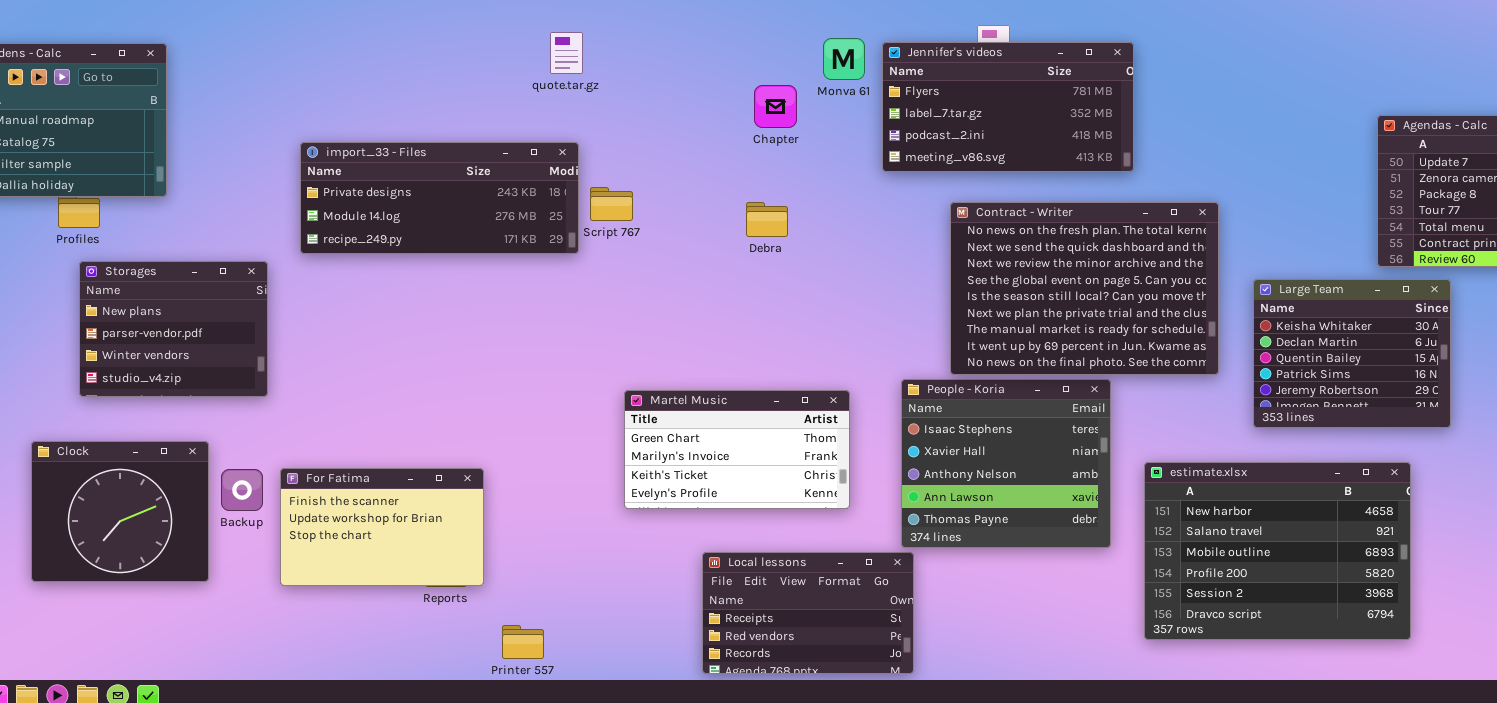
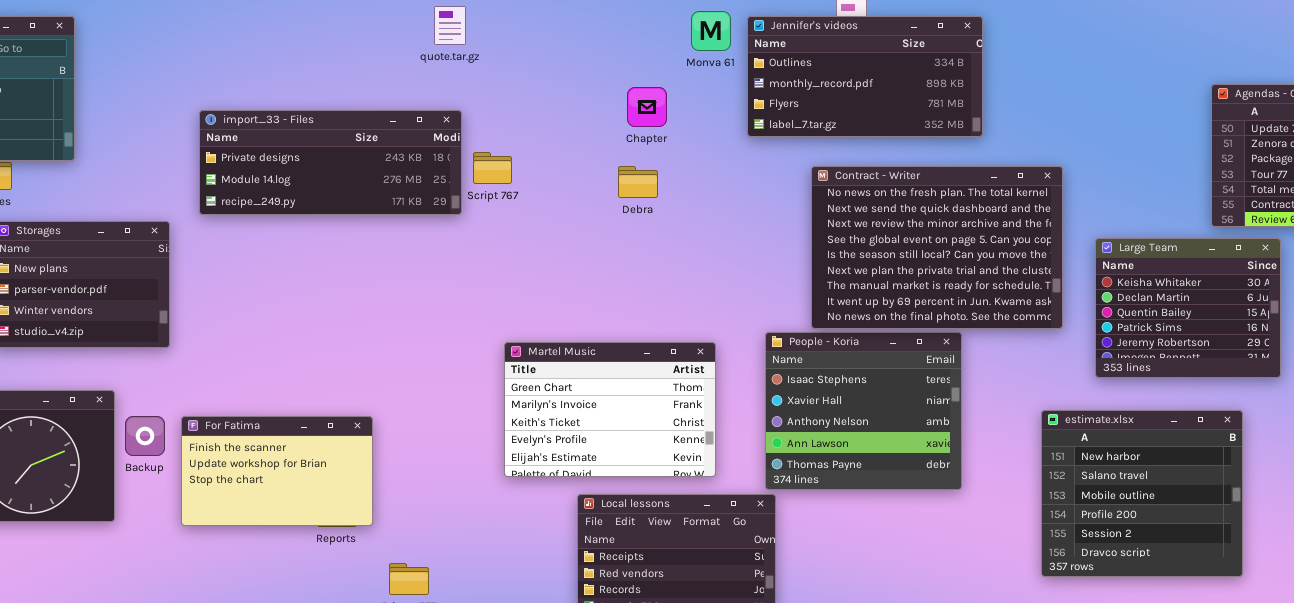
Jennifer's videos: [882,42,1134,172] -> [747,16,983,137], scrolled up 2 rows
Chapter: [754,85,797,128] -> [627,87,667,127], moved
Martel Music: [624,390,850,509] -> [504,342,716,477], resized
estimate.xlsx: [1144,462,1411,640] -> [1041,410,1243,577], resized

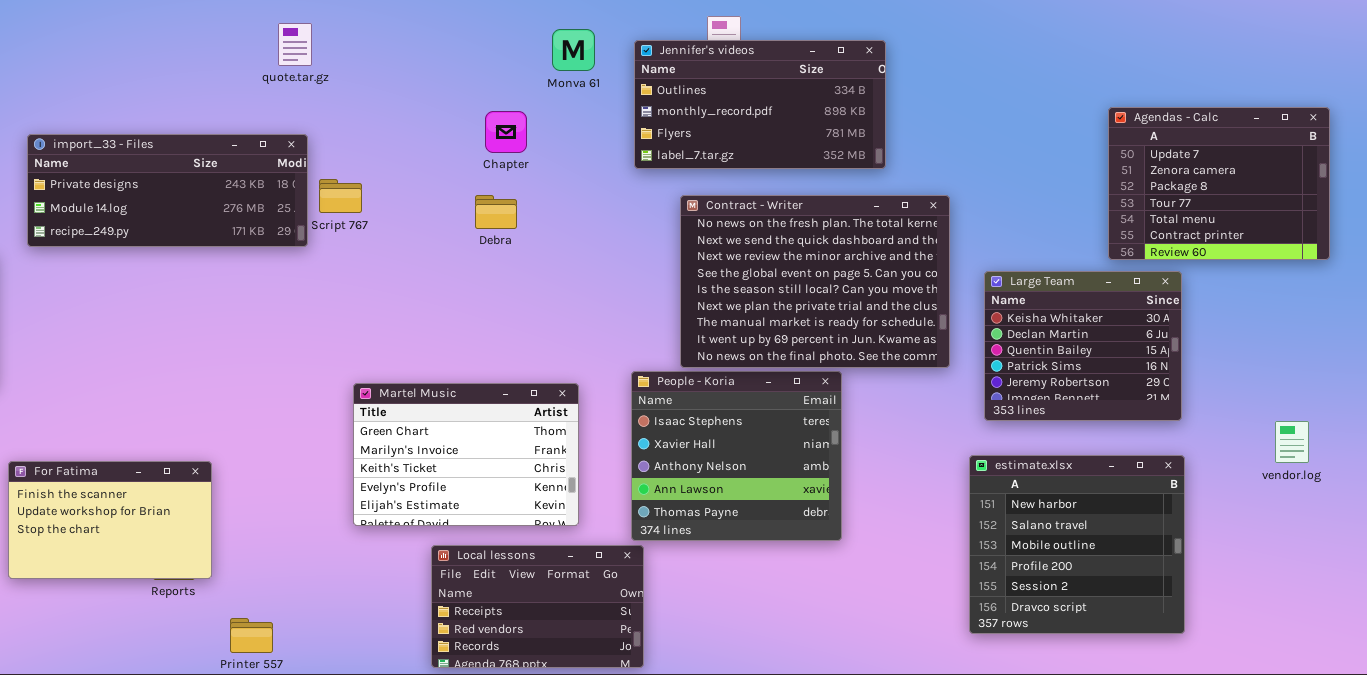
Jennifer's videos: [747,16,983,137] -> [634,40,886,169], moved
estimate.xlsx: [1041,410,1243,577] -> [969,455,1185,634], moved

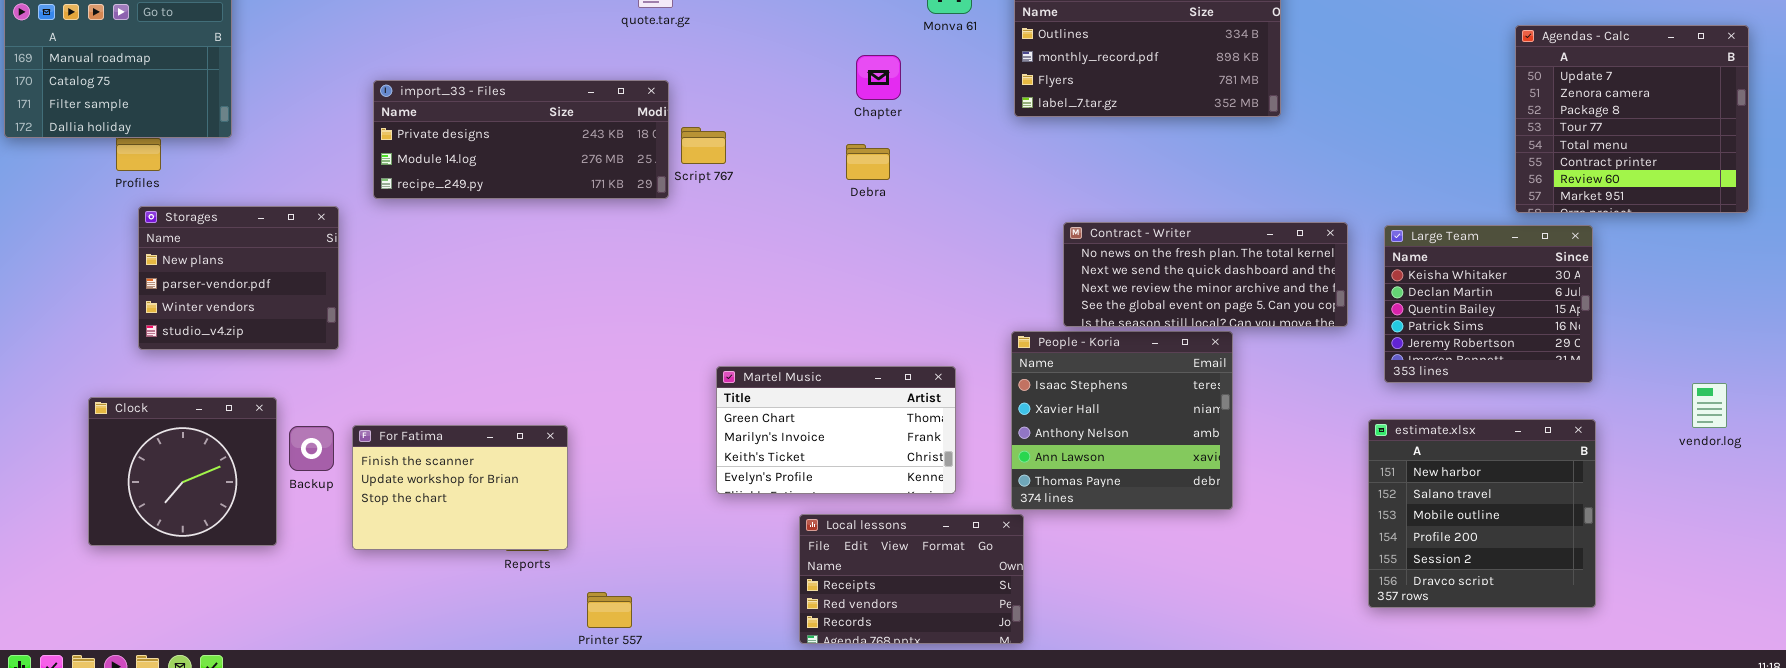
Agendas - Calc: [1108,107,1330,260] -> [1515,25,1749,213], resized
Contract - Writer: [680,195,950,368] -> [1063,222,1348,327], resized
Martel Music: [353,383,579,526] -> [716,366,956,494], resized

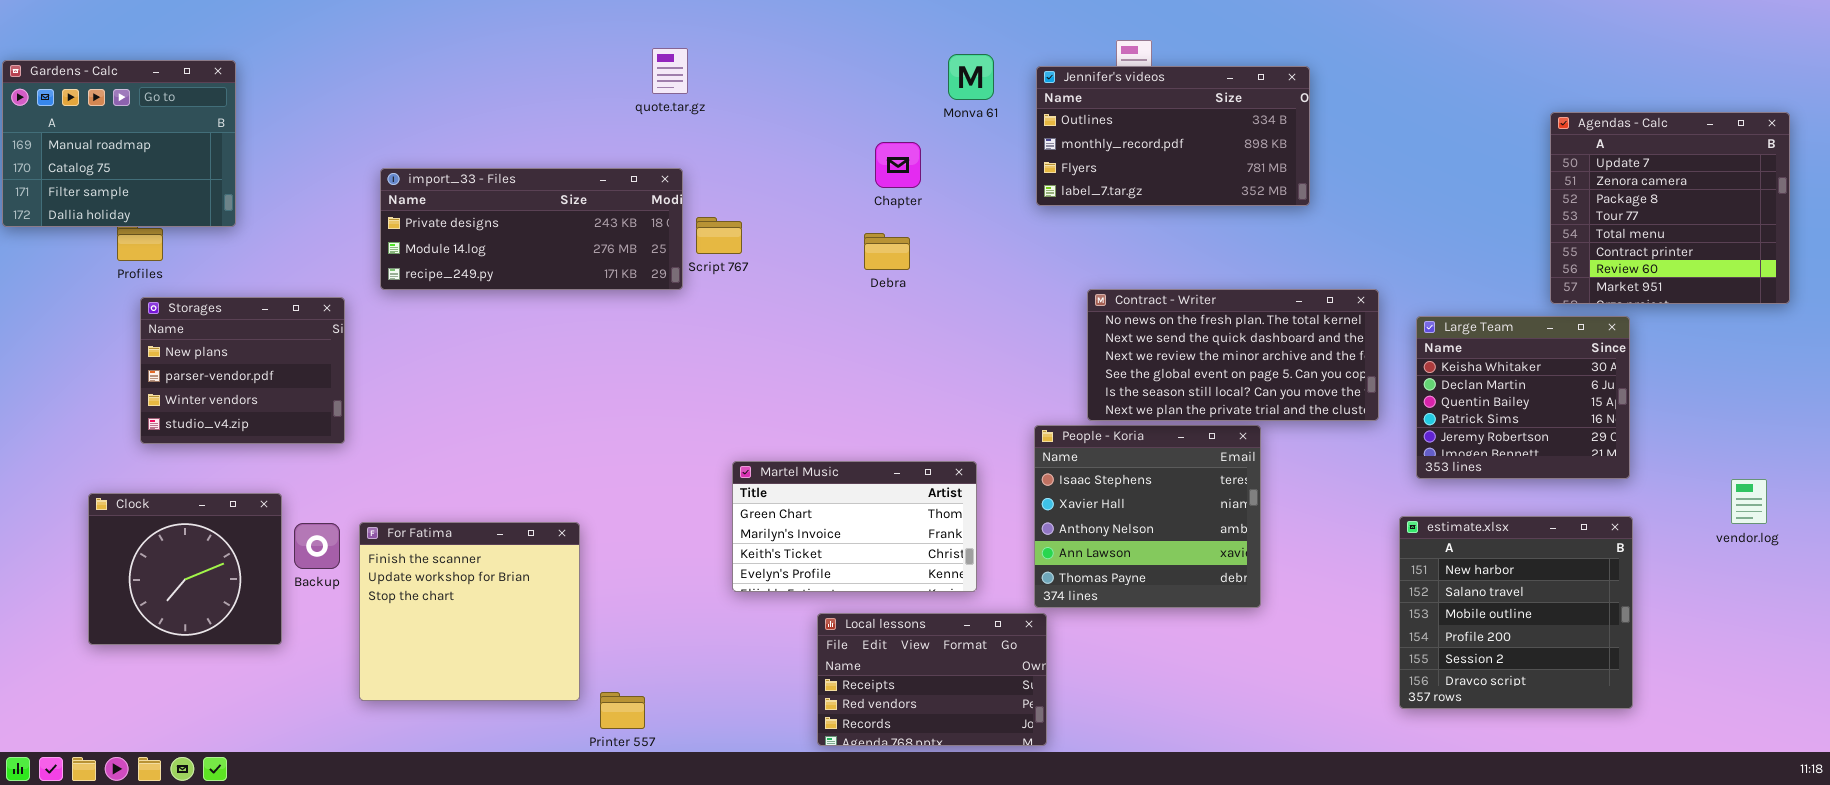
Contract - Writer: [1063,222,1348,327] -> [1087,289,1379,421], resized
For Fatima: [352,425,568,550] -> [359,522,580,701], resized

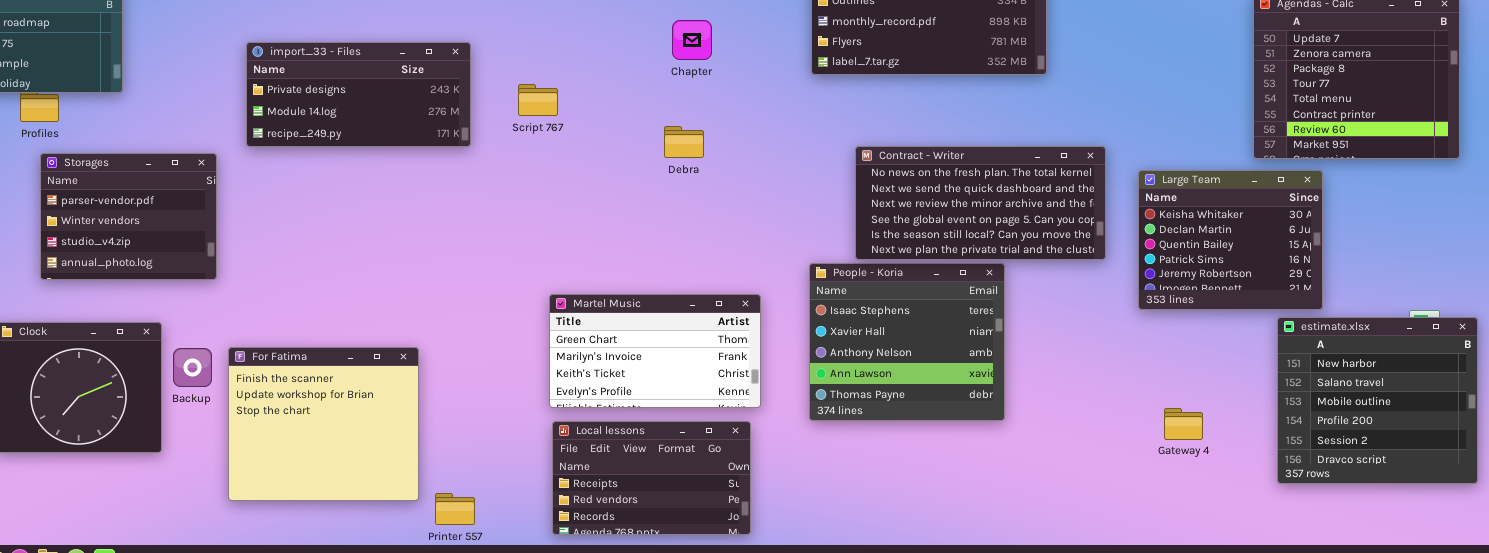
import_33 - Files: [380,168,683,290] -> [246,42,471,147], resized
Debra: [864,233,910,270] -> [664,126,704,158], moved
Storages: [140,297,345,444] -> [40,153,217,280], scrolled down 1 row
estimate.xlsx: [1399,516,1633,709] -> [1277,317,1478,484], moved
Local lessons: [817,613,1047,746] -> [552,421,751,535], moved

